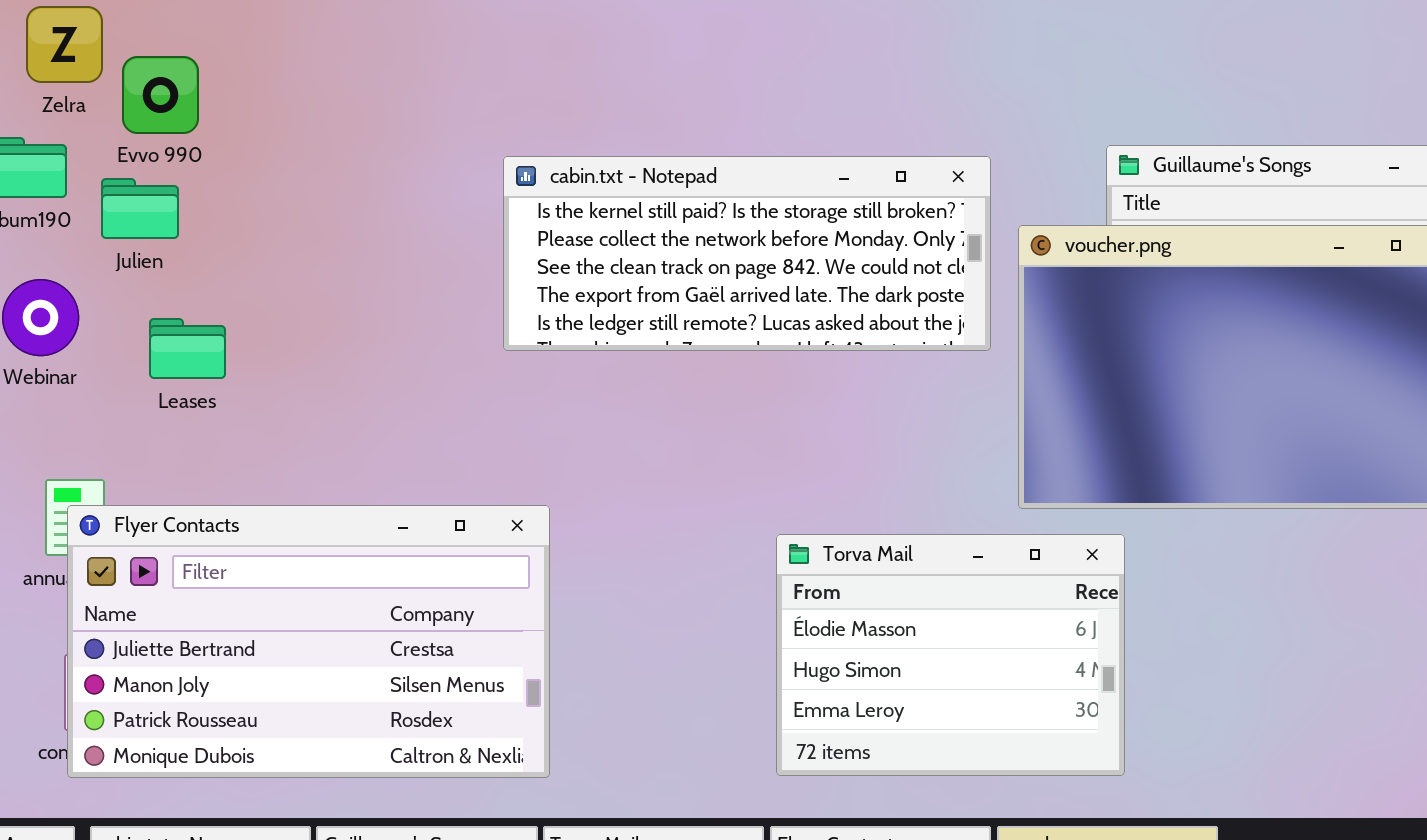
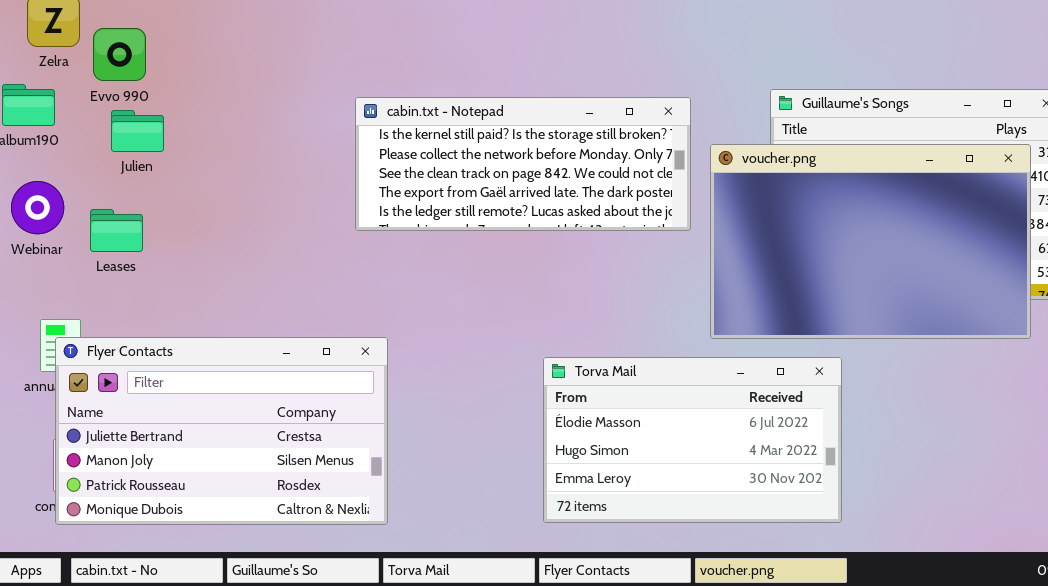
Julien: [101,178,179,239] -> [111,110,164,152], moved
Leases: [149,318,226,379] -> [90,209,143,252], moved
Torva Mail: [776,534,1125,776] -> [543,357,842,523], resized

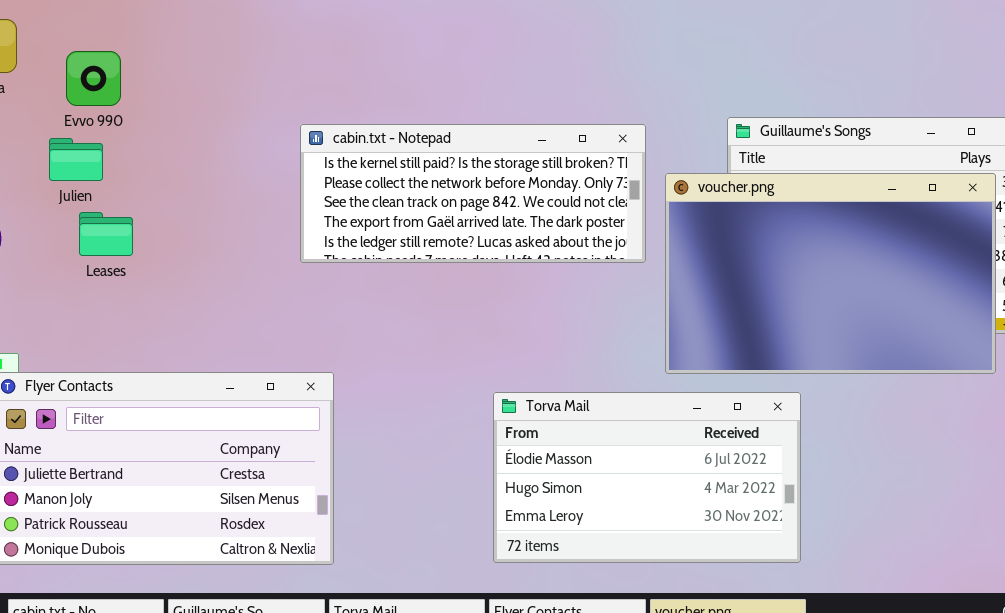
Evvo 990: [93,28,146,81] -> [66,51,121,106], moved
Leases: [90,209,143,252] -> [79,212,133,256], moved

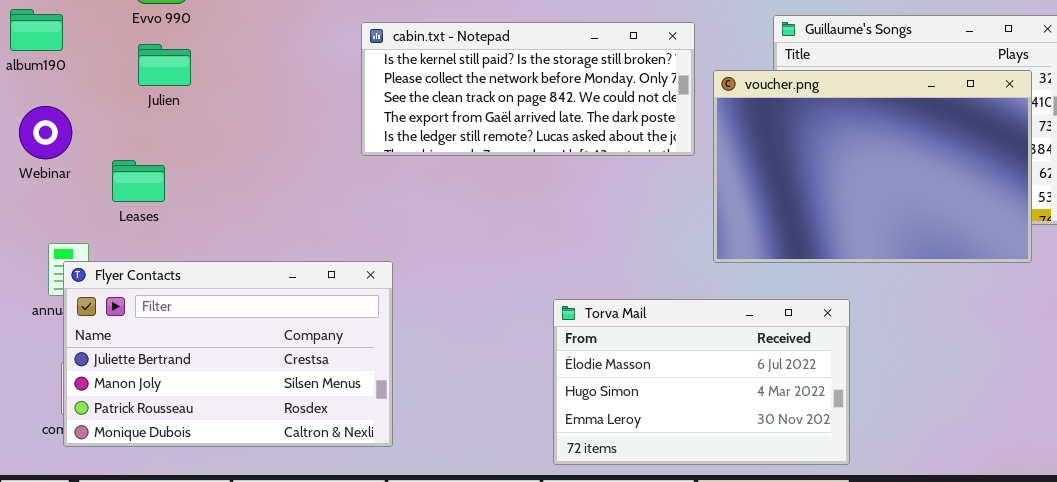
Julien: [49,138,103,181] -> [138,44,191,86], moved
Leases: [79,212,133,256] -> [112,160,165,202], moved
Torva Mail: [493,392,801,563] -> [553,299,850,465], moved

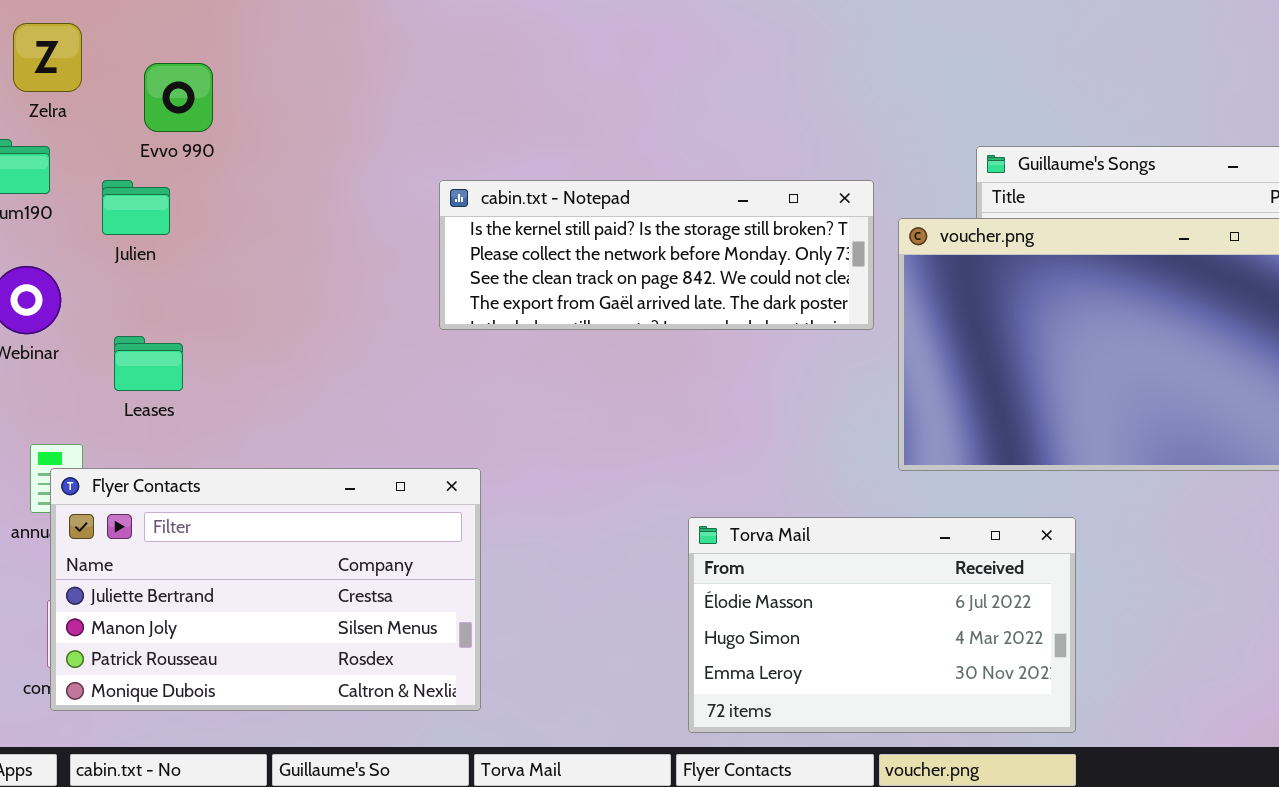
cabin.txt - Notepad: [361,22,695,156] -> [439,180,874,330], resized
Julien: [138,44,191,86] -> [102,180,170,235], moved

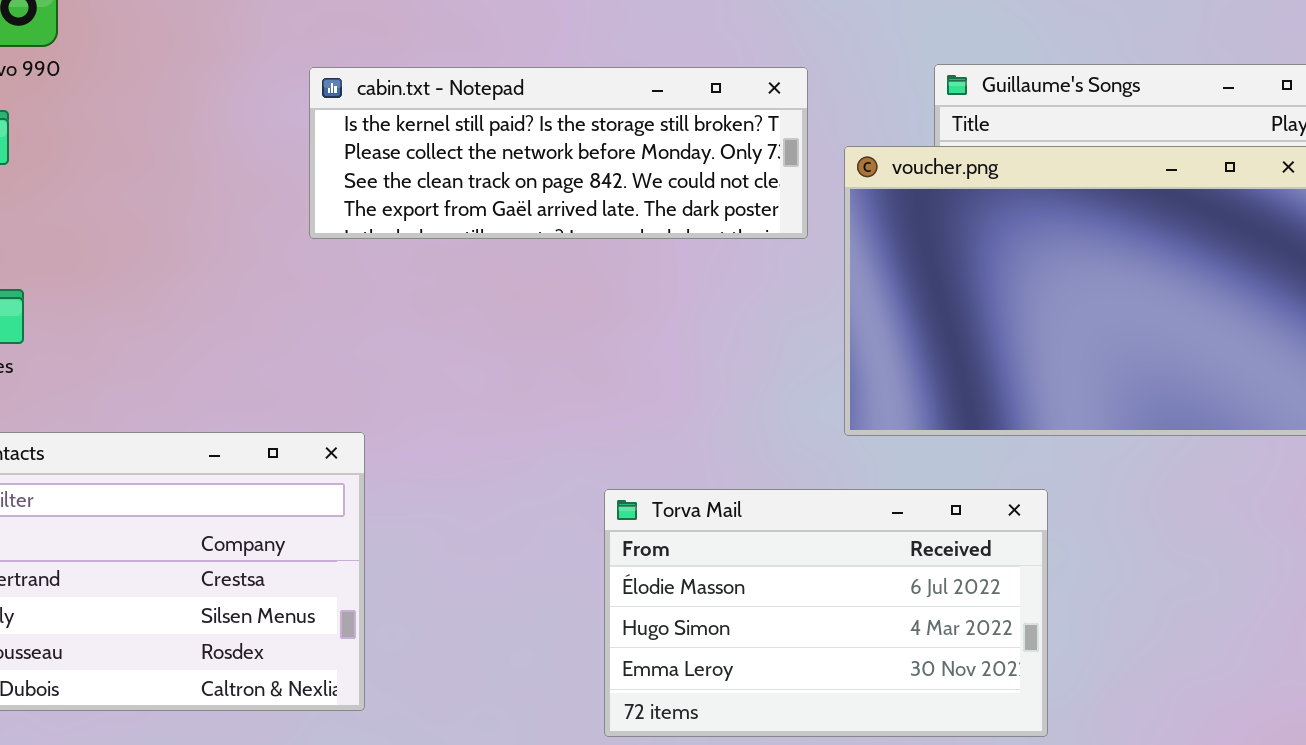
cabin.txt - Notepad: [439,180,874,330] -> [309,67,808,239], moved

